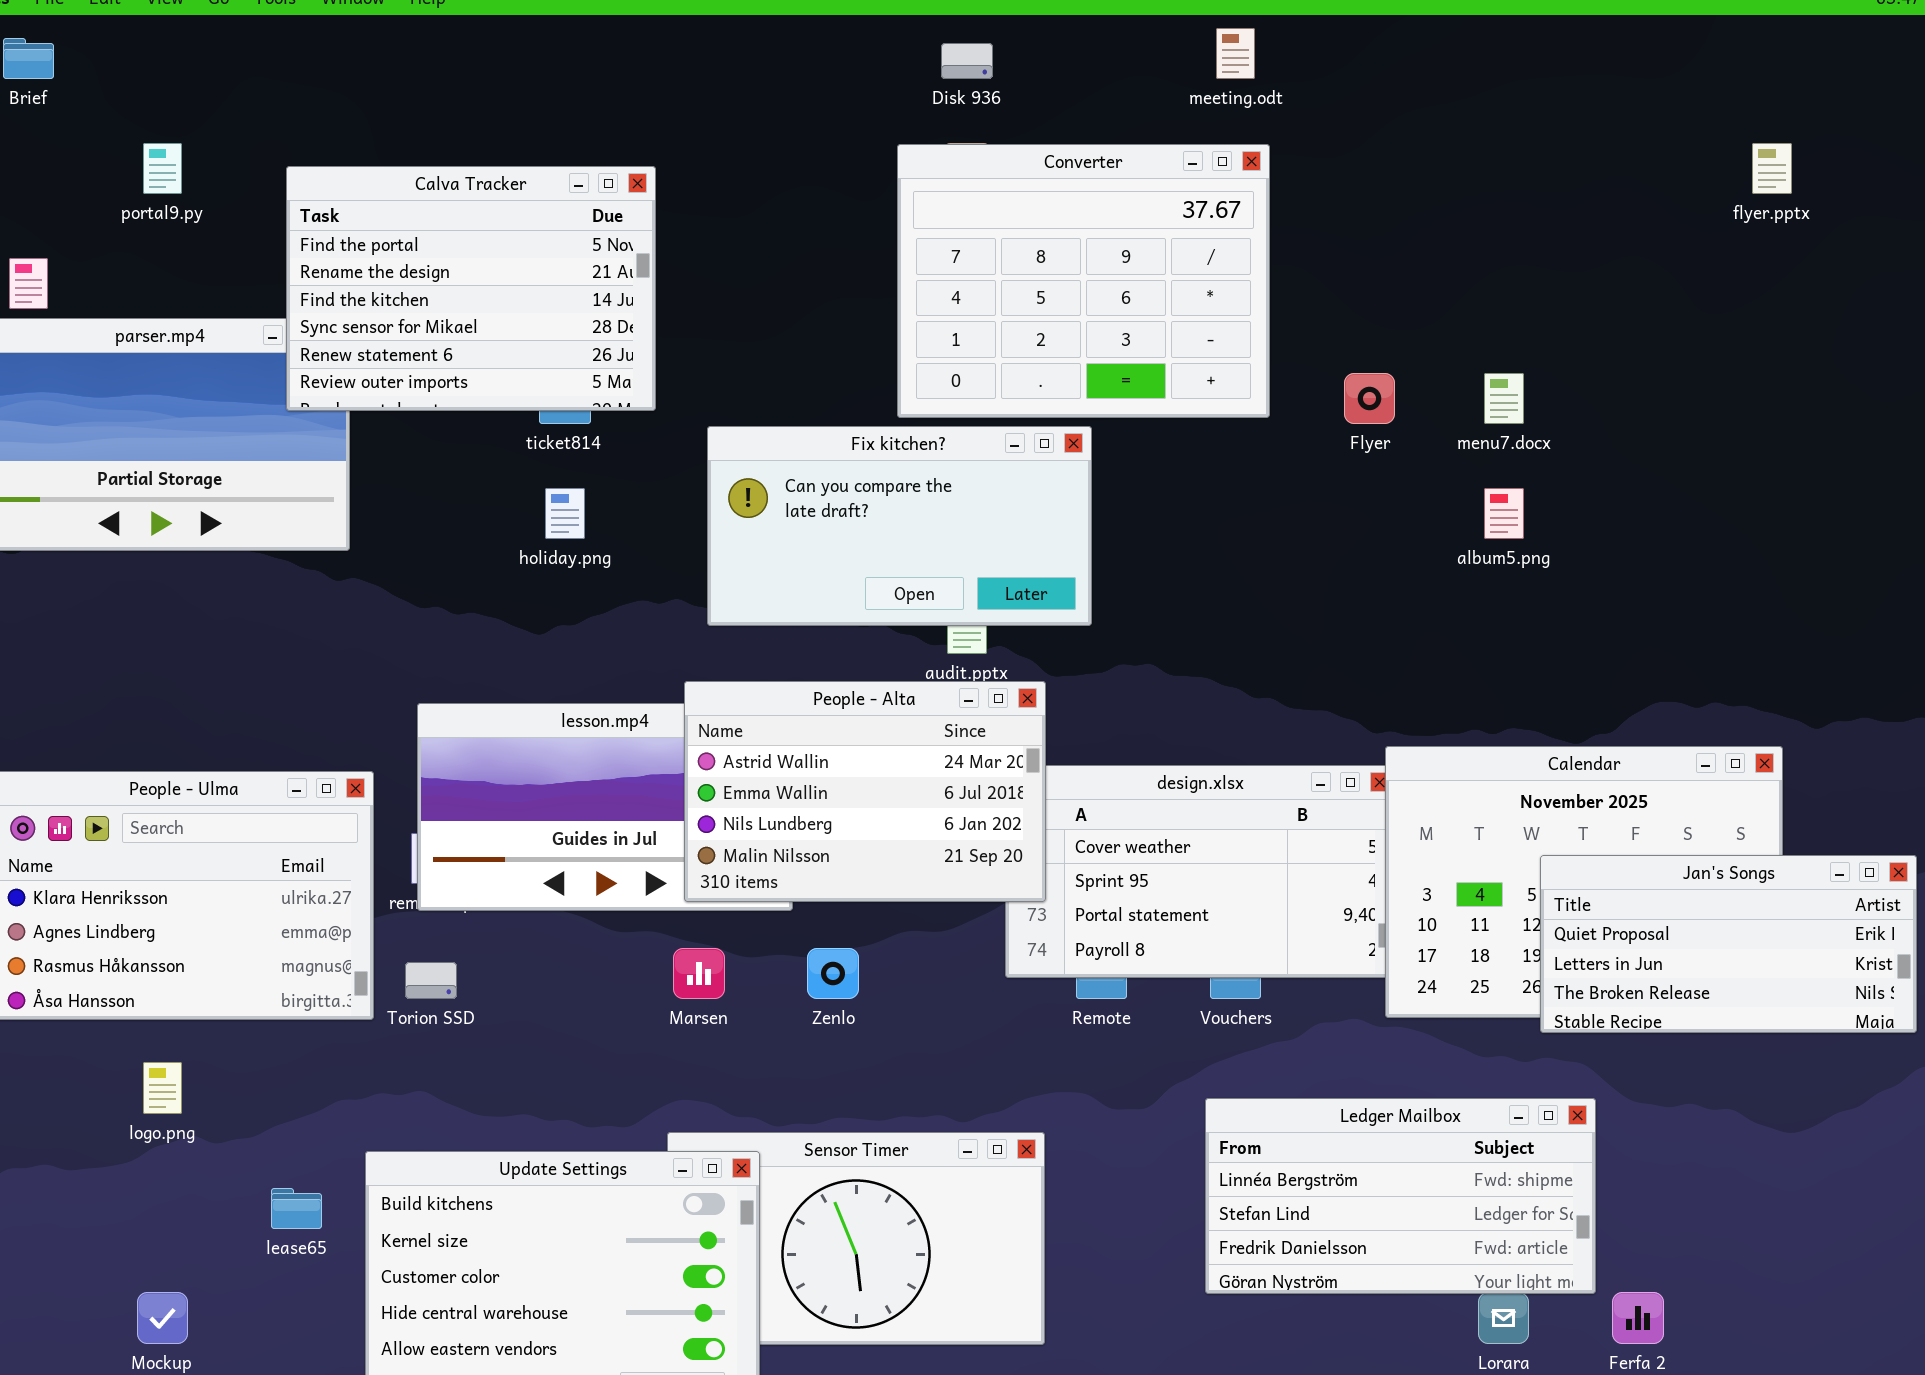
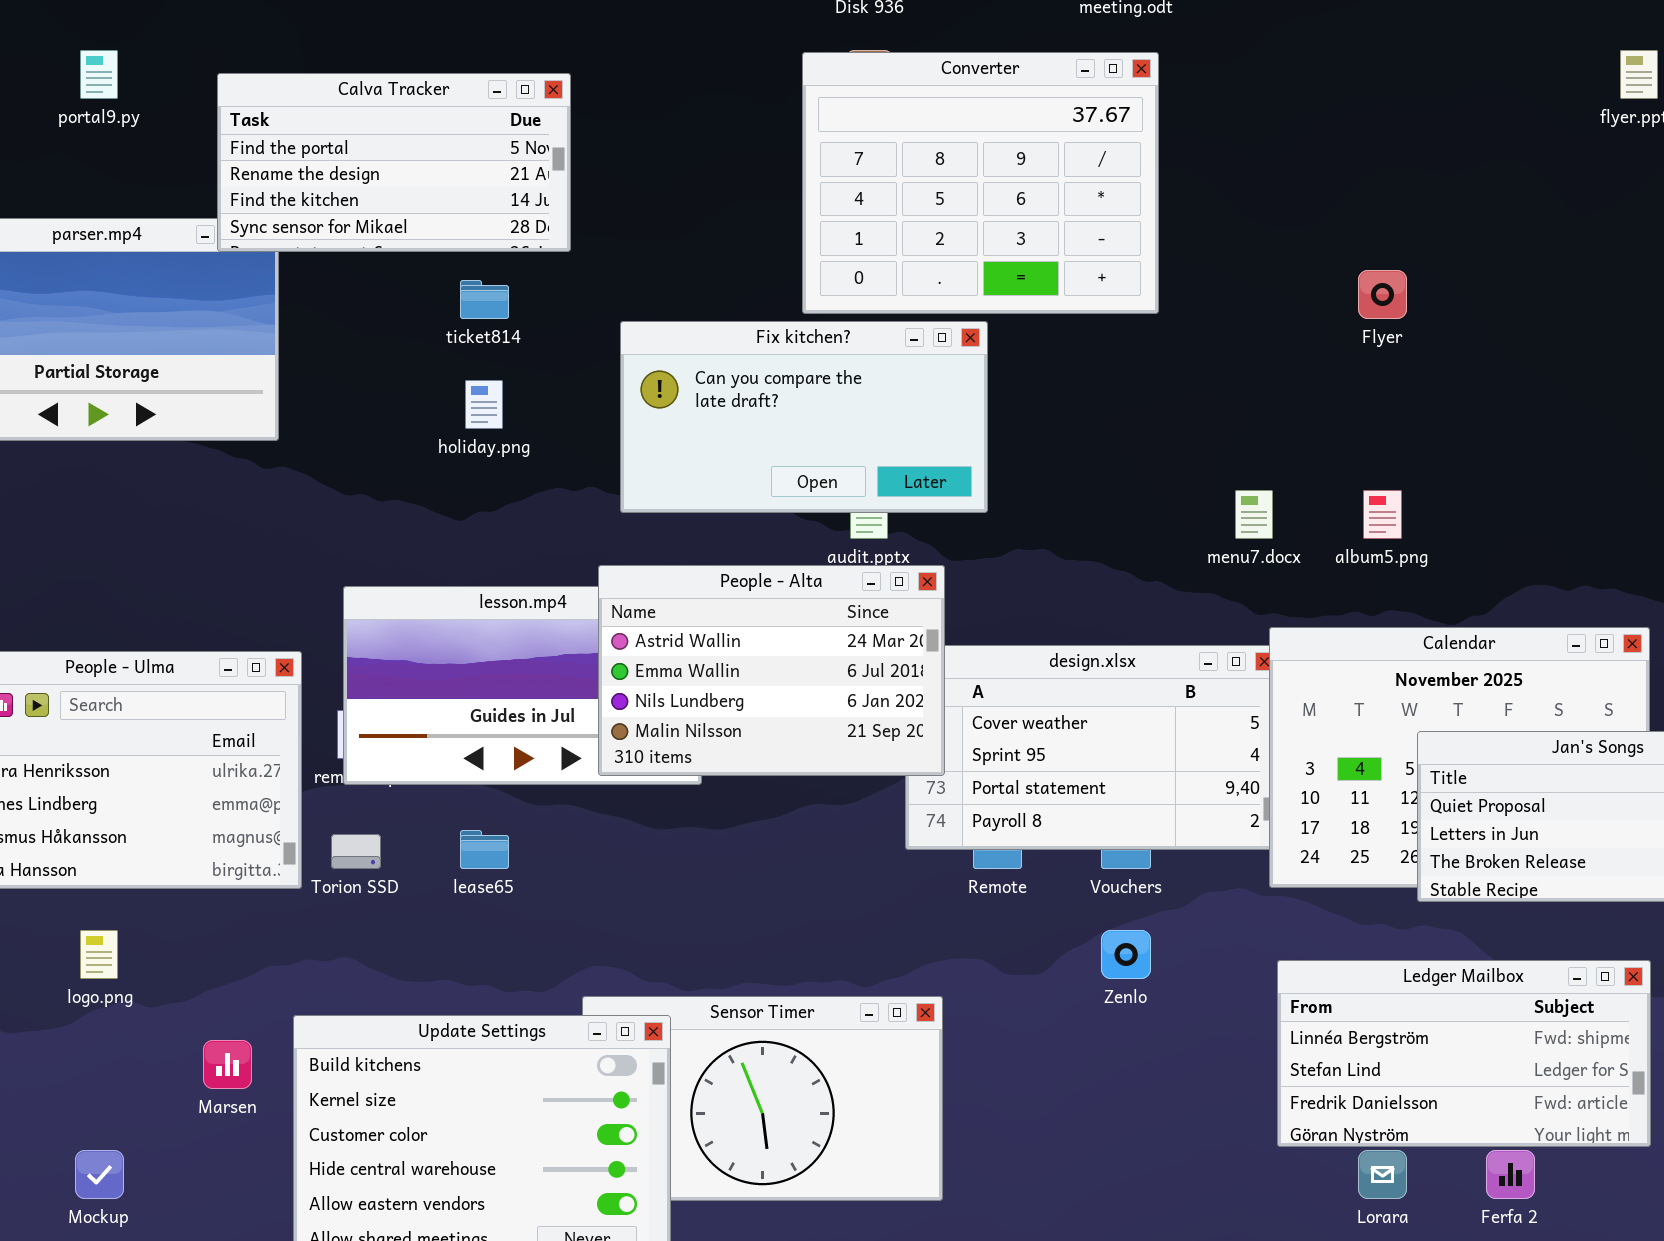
Calva Tracker: [286,166,656,411] -> [217,73,571,252], resized
Flyer: [1344,373,1395,424] -> [1358,270,1407,319], moved
menu7.docx: [1484,373,1524,424] -> [1235,490,1273,539], moved
album5.png: [1484,488,1524,539] -> [1363,490,1402,539], moved
Marsen: [673,948,725,999] -> [203,1040,252,1089], moved
Zenlo: [807,948,859,999] -> [1101,930,1151,979], moved
Ledger Mailbox: [1205,1098,1596,1294] -> [1277,960,1651,1147], moved
lease65: [271,1188,322,1229] -> [460,830,509,869], moved

